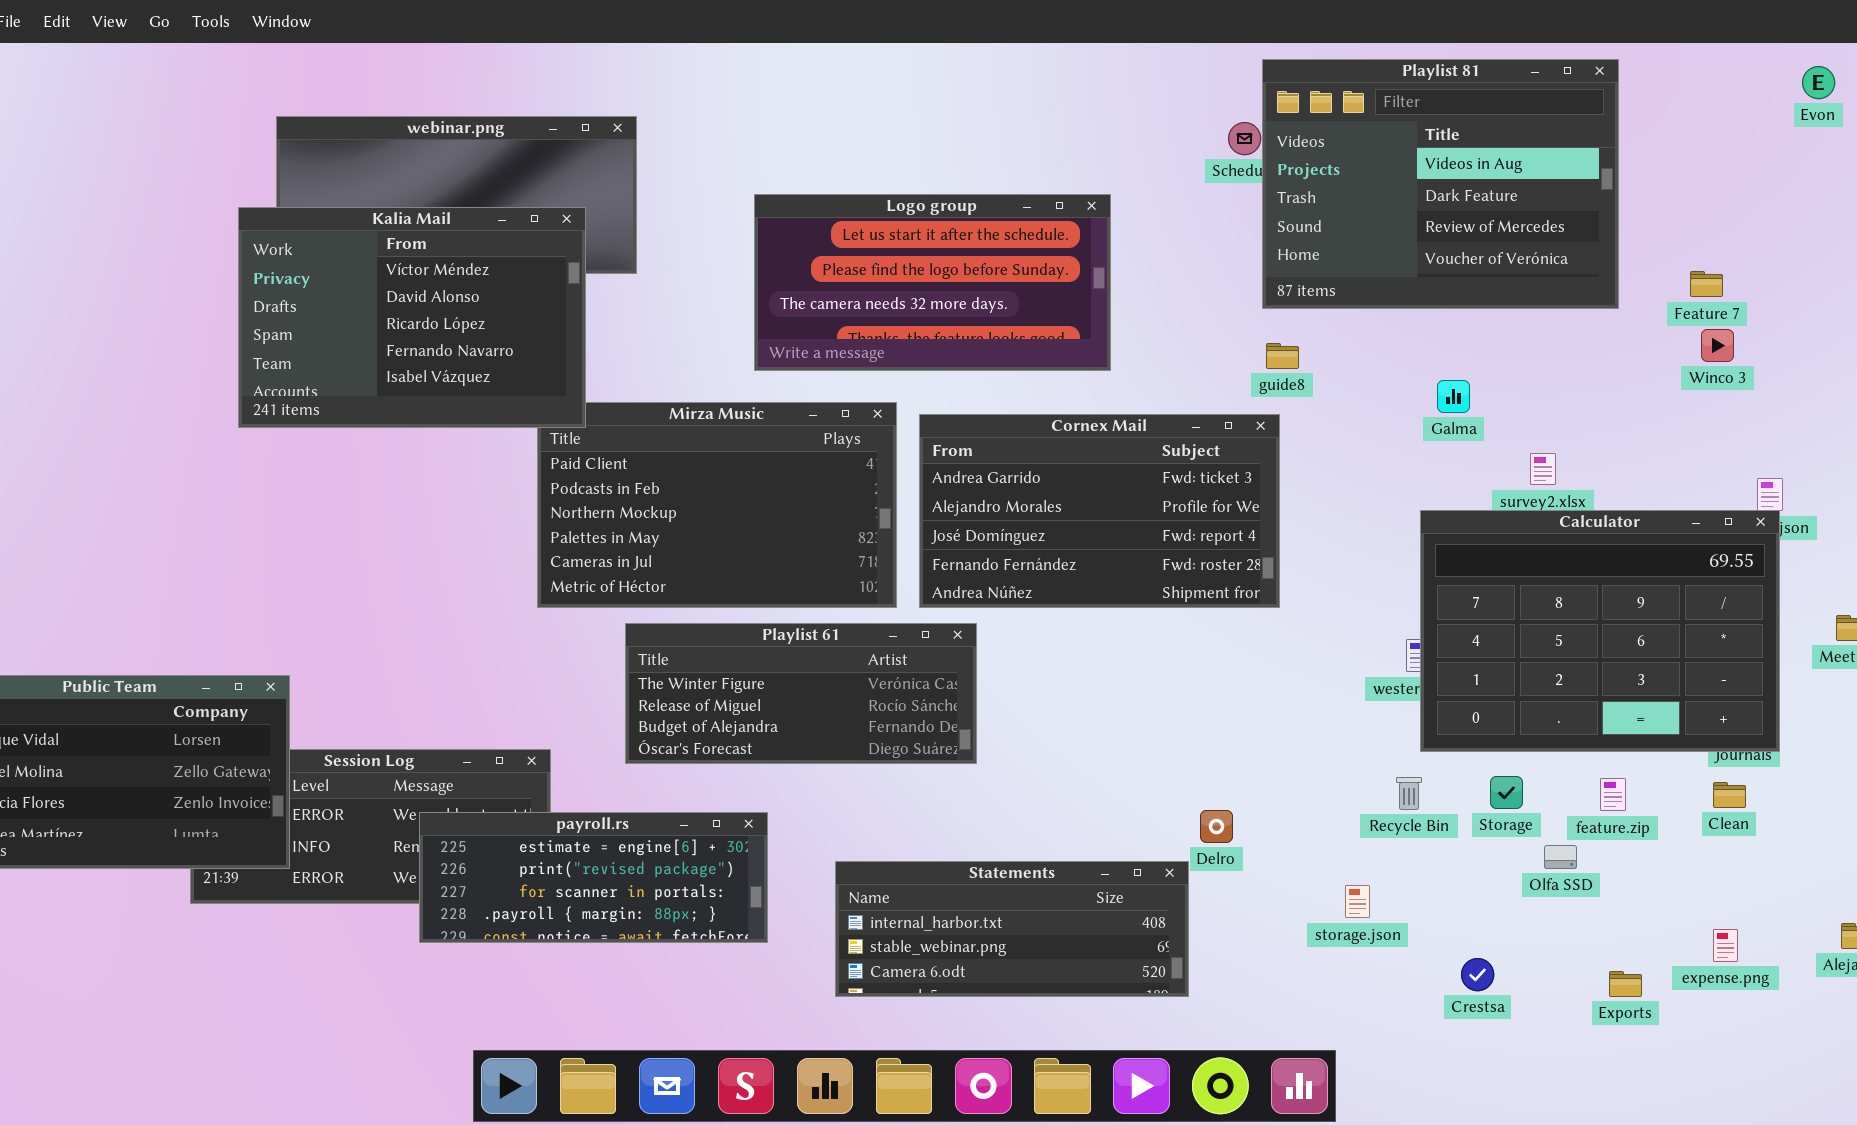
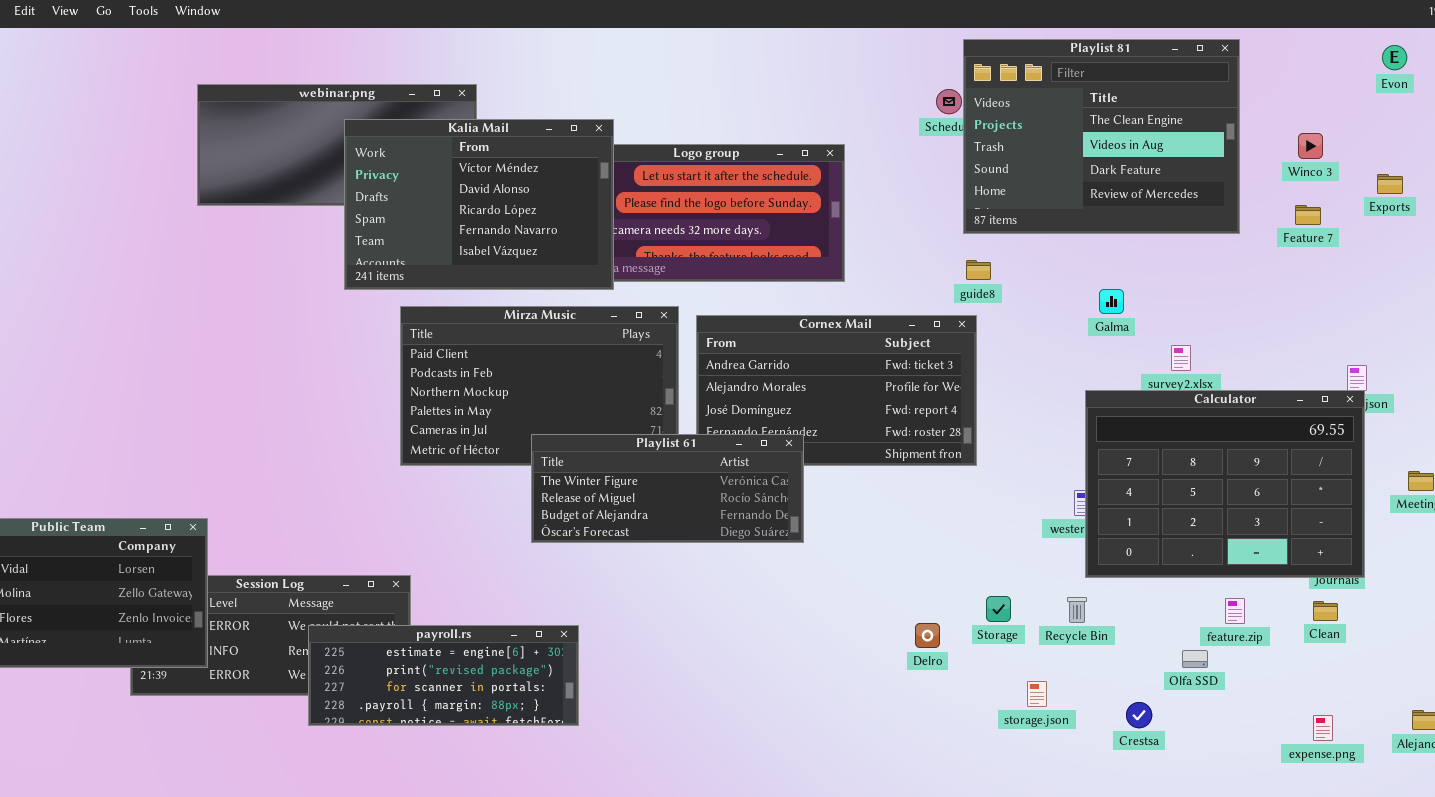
Playlist 81: [1262,59,1619,309] -> [963,39,1240,234], scrolled up 1 row
Kalia Mail: [238,207,586,428] -> [344,119,614,290], moved
Winco 3: [1701,329,1734,362] -> [1298,133,1323,159], moved
Playlist 61: [625,623,977,764] -> [531,434,804,543], moved
Storage: [1490,776,1523,809] -> [986,596,1011,622], moved
Statements: [835,861,1189,997] -> none, closed
Crestsa: [1461,958,1494,991] -> [1126,702,1152,728], moved
Exports: [1609,971,1642,997] -> [1377,174,1403,194], moved

